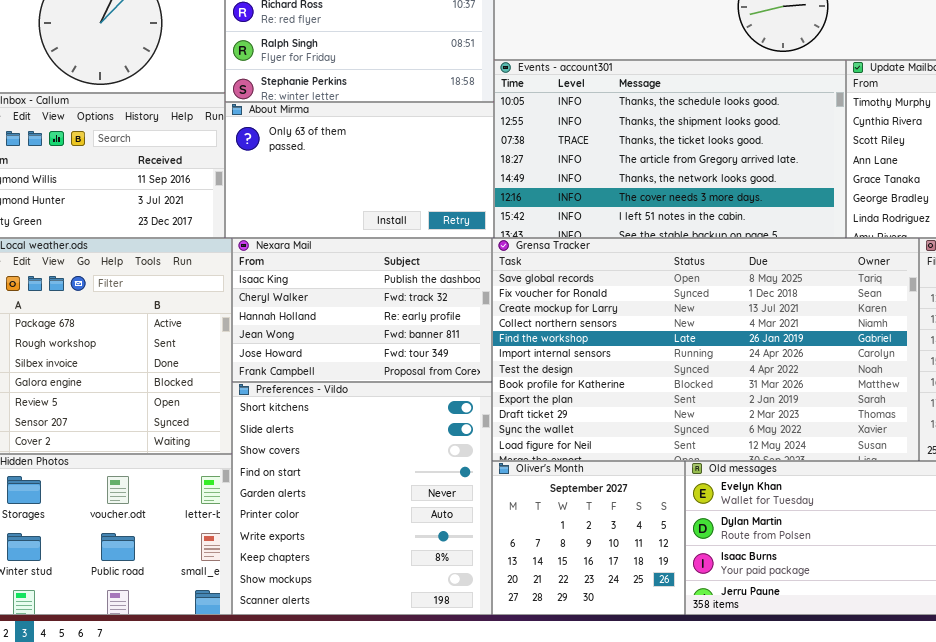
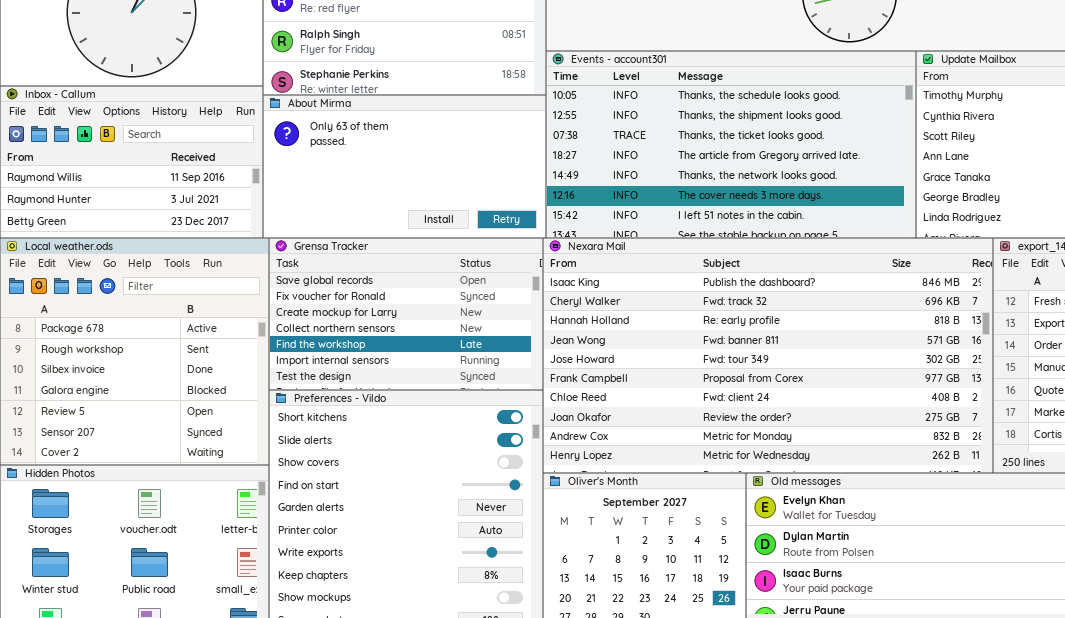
Nexara Mail: [232,238,492,382] -> [543,238,993,473], moved, resized
Grensa Tracker: [492,238,919,461] -> [269,238,543,390], moved, resized

